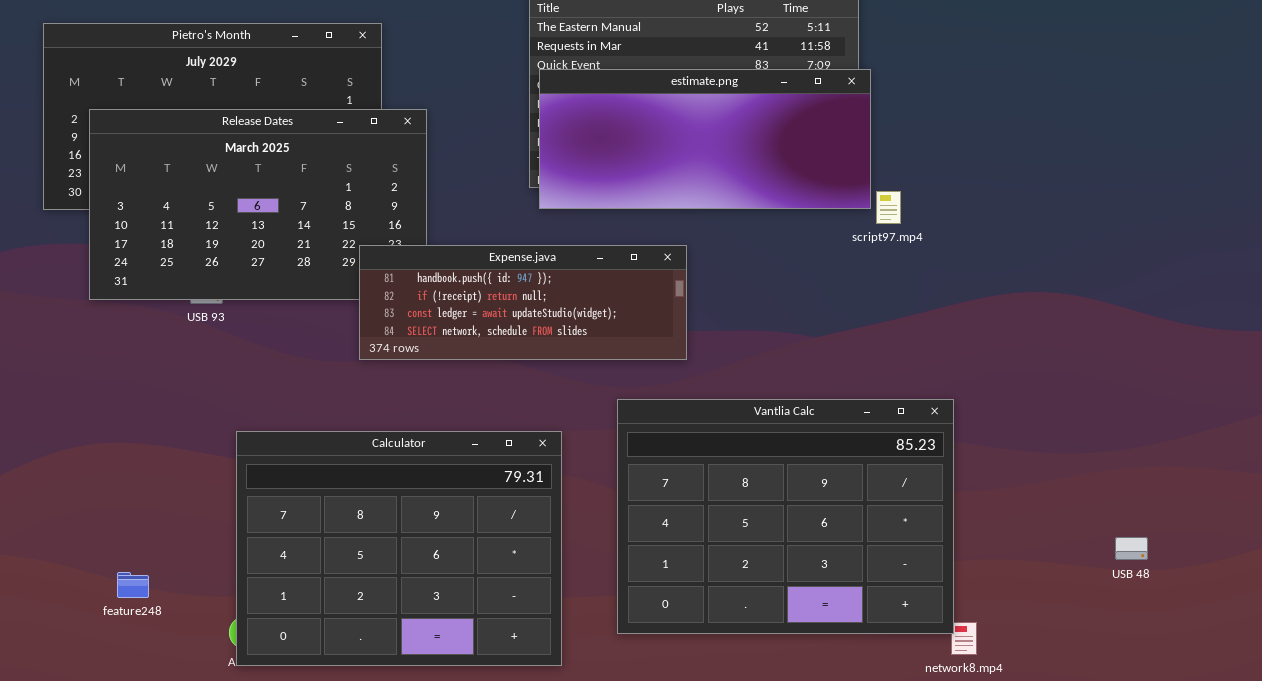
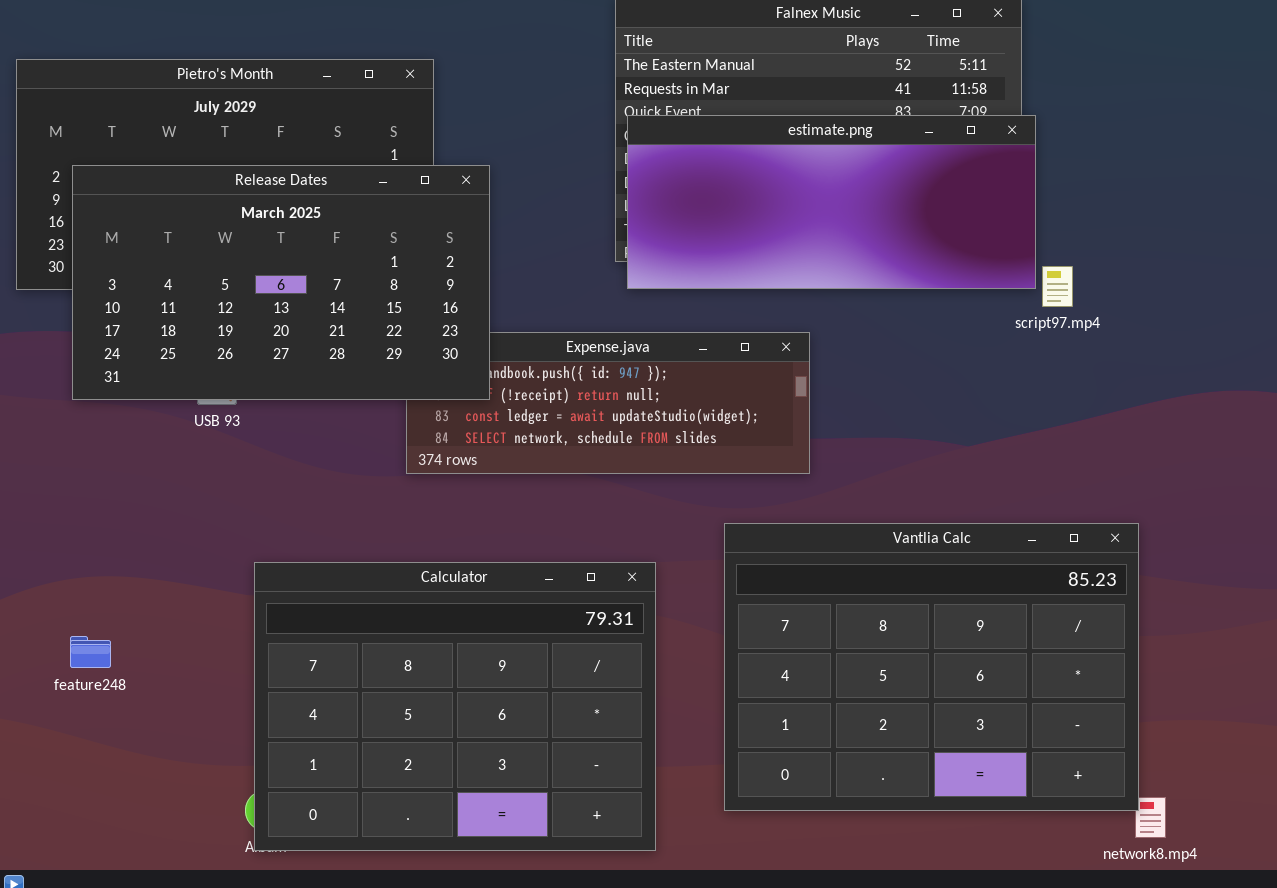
Release Dates: [89,109,427,300] -> [72,165,490,400], raised
feature248: [117,572,149,598] -> [70,636,111,668], moved

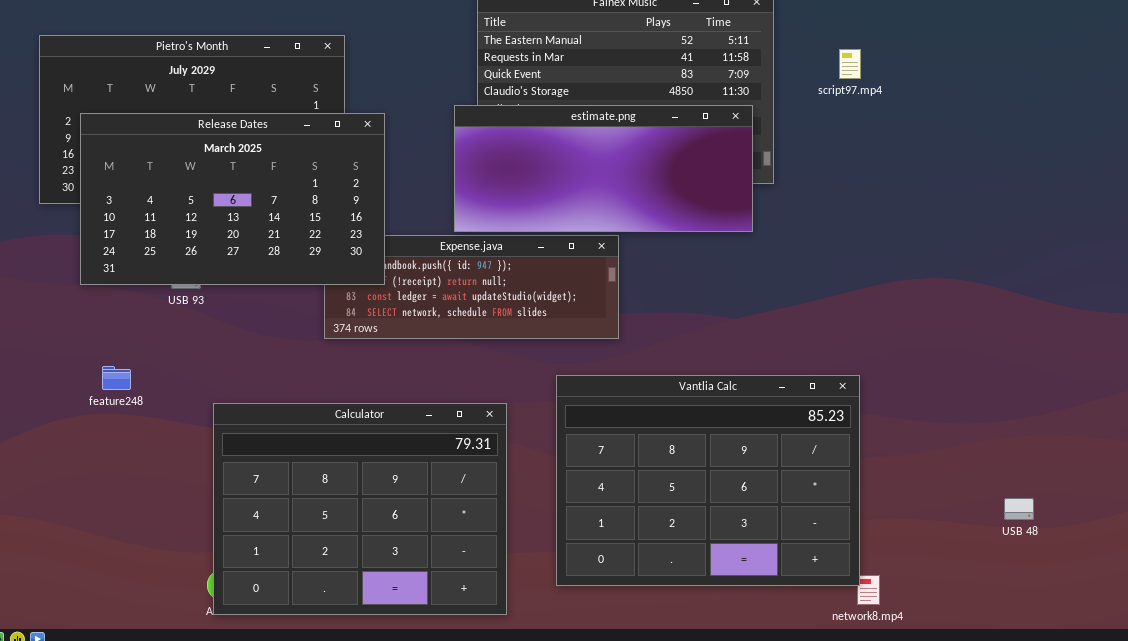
estimate.png: [627,115,1036,289] -> [454,105,753,232], moved
script97.mp4: [1042,266,1073,307] -> [839,49,861,79], moved
feature248: [70,636,111,668] -> [102,366,131,390], moved

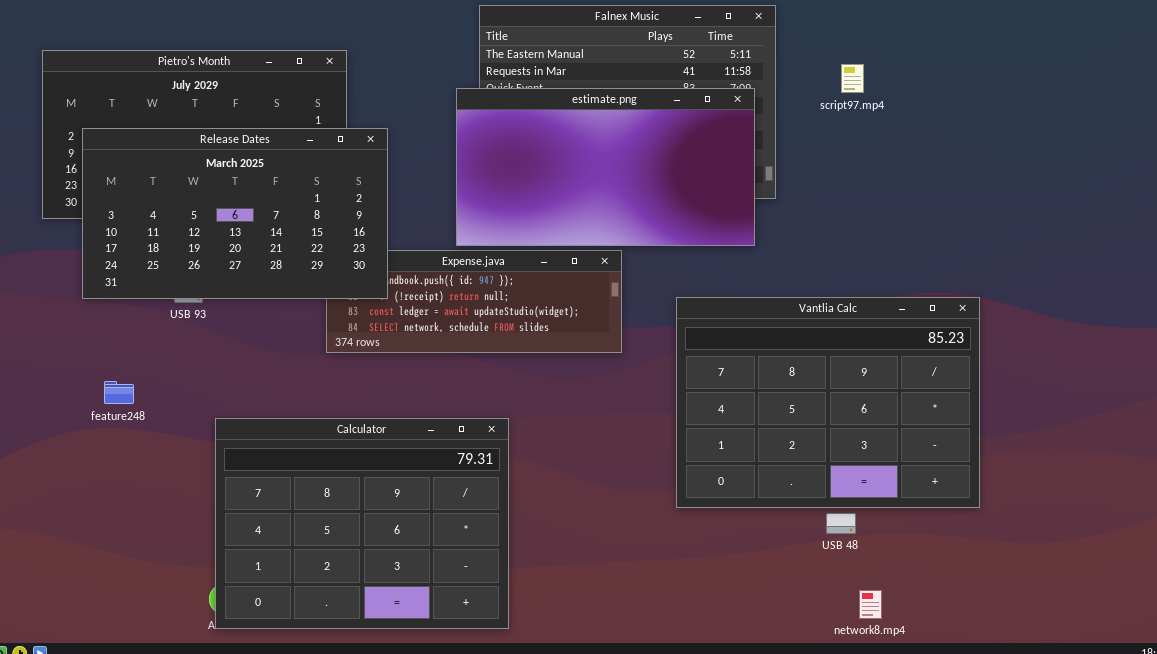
estimate.png: [454,105,753,232] -> [456,88,755,246], resized
Vantlia Calc: [556,375,860,586] -> [676,297,980,508], moved
USB 48: [1004,498,1034,520] -> [826,513,856,534], moved

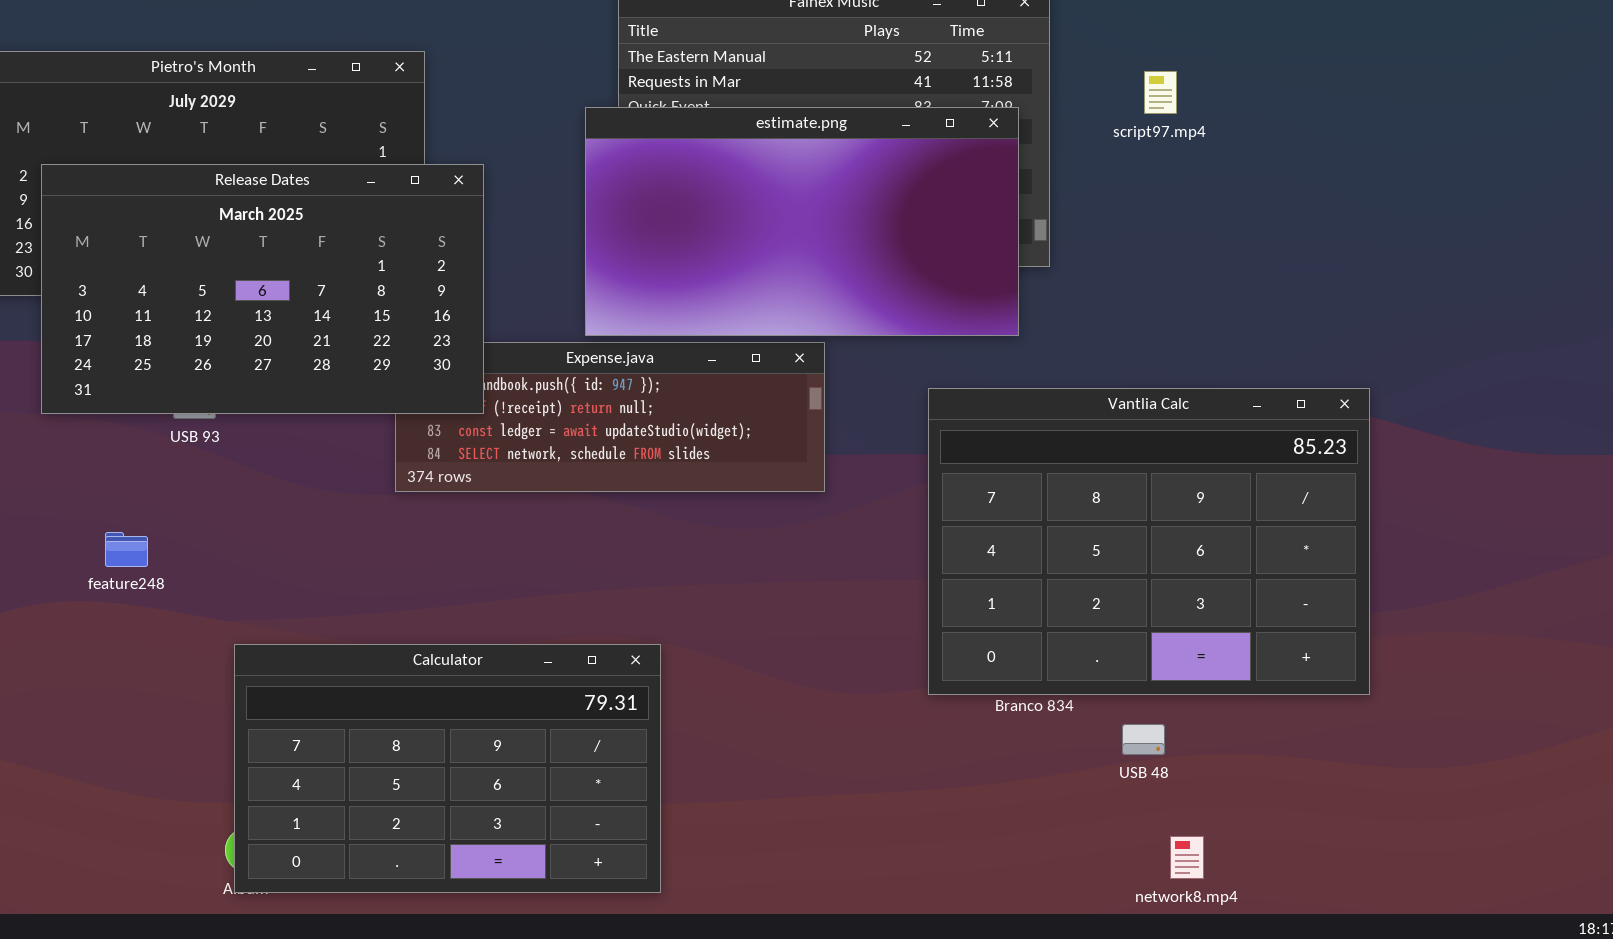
Vantlia Calc: [676,297,980,508] -> [928,388,1370,695], moved
feature248: [104,381,134,404] -> [105,532,148,567], moved
Calculator: [215,418,509,629] -> [234,644,661,893], resized

